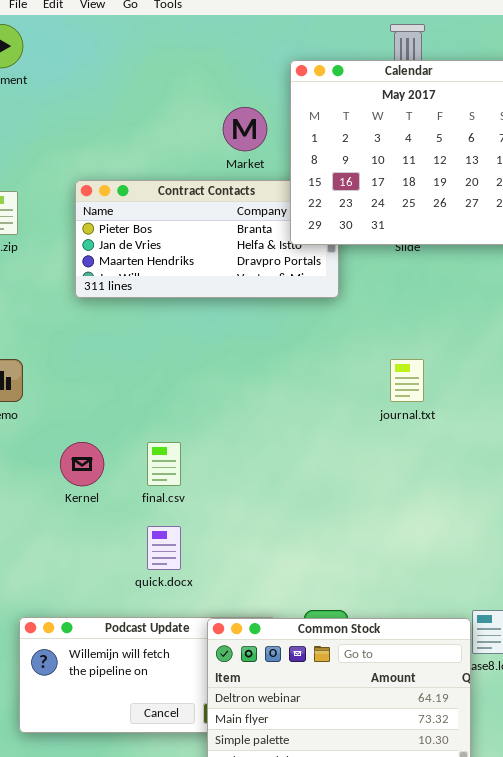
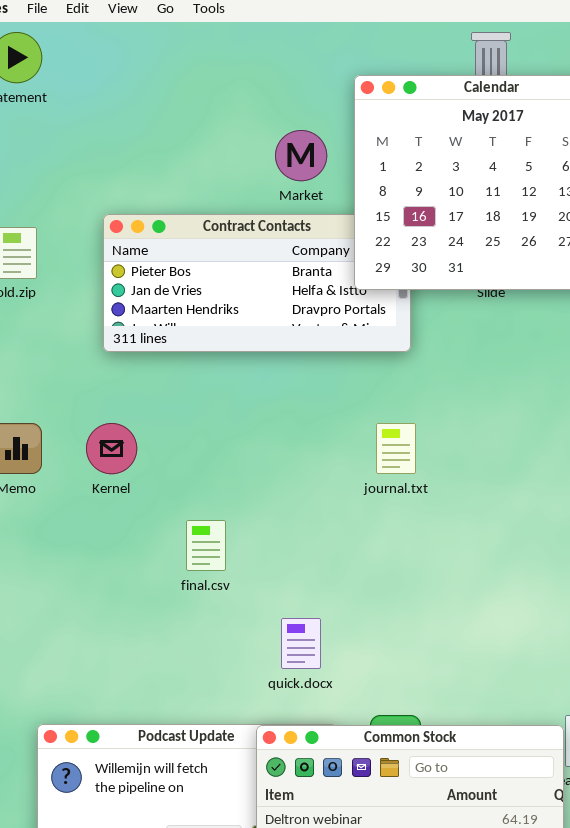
journal.txt: [390,359,424,402] -> [376,423,416,474], moved
Kernel: [60,442,104,486] -> [86,423,137,474], moved
quick.docx: [147,526,181,570] -> [281,618,321,669], moved

